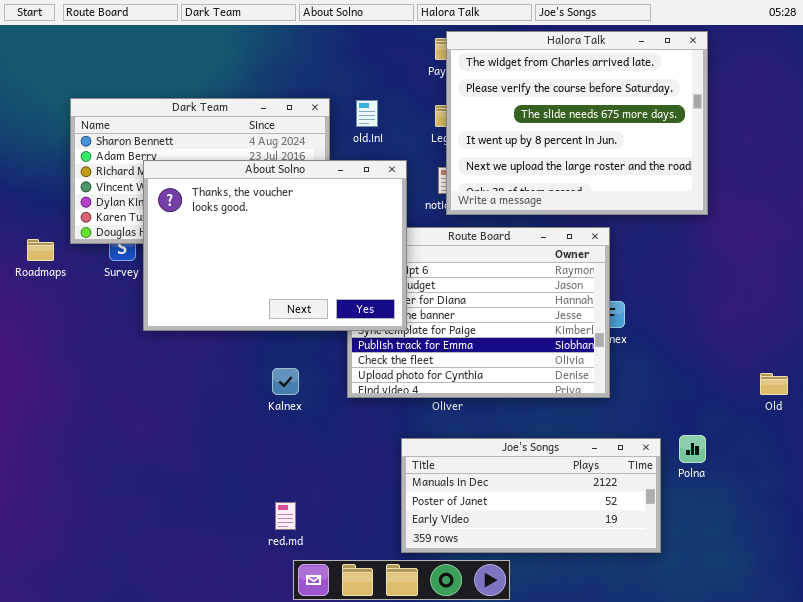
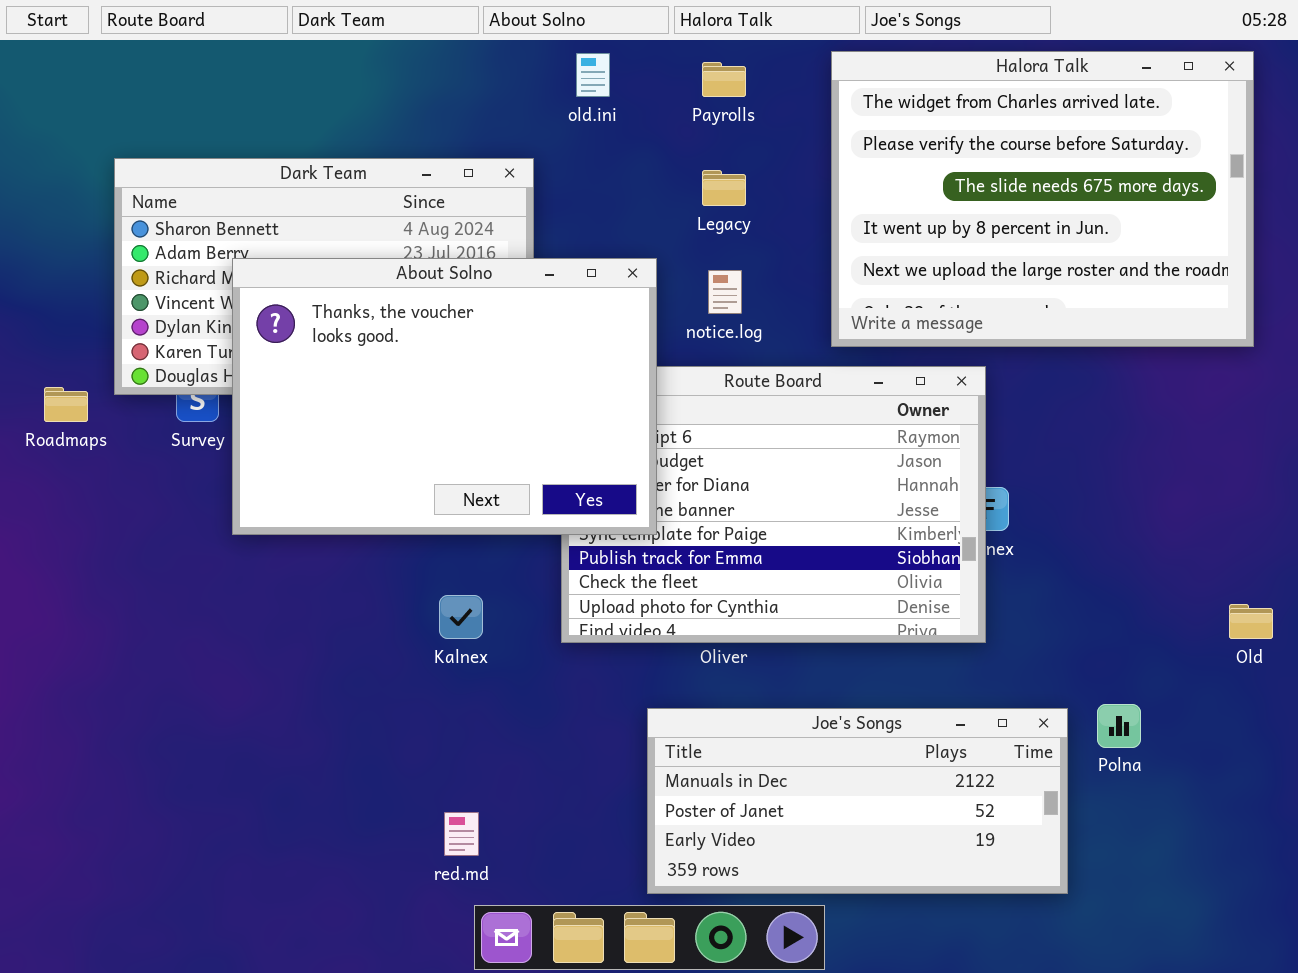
Halora Talk: [446,31,708,215] -> [831,51,1254,347], moved
old.ini: [356,100,378,127] -> [576,53,610,97], moved

